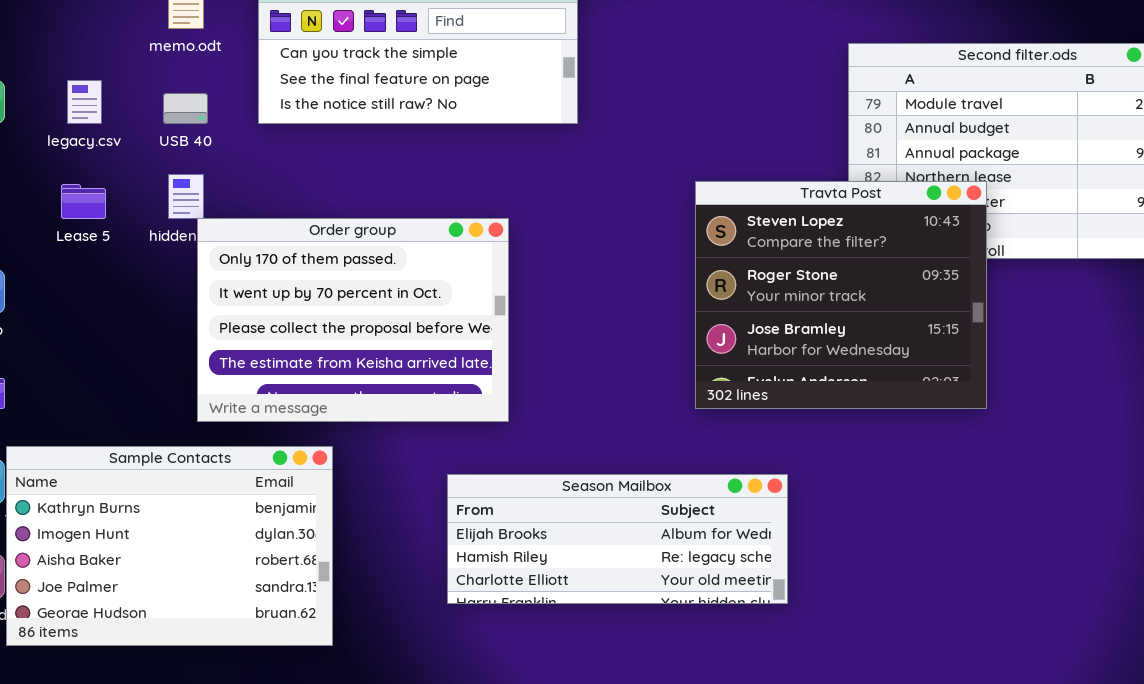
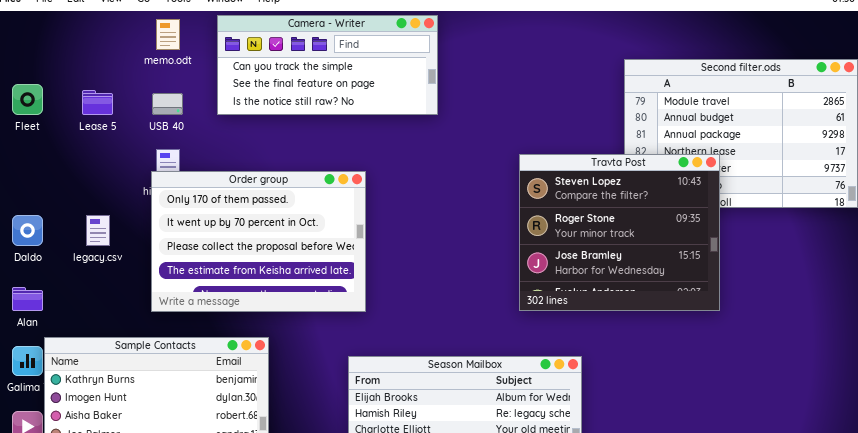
legacy.csv: [67,80,102,124] -> [86,215,110,246], moved
Lease 5: [61,184,106,219] -> [82,90,113,115], moved
Order group: [197,218,509,422] -> [151,171,366,312], moved

